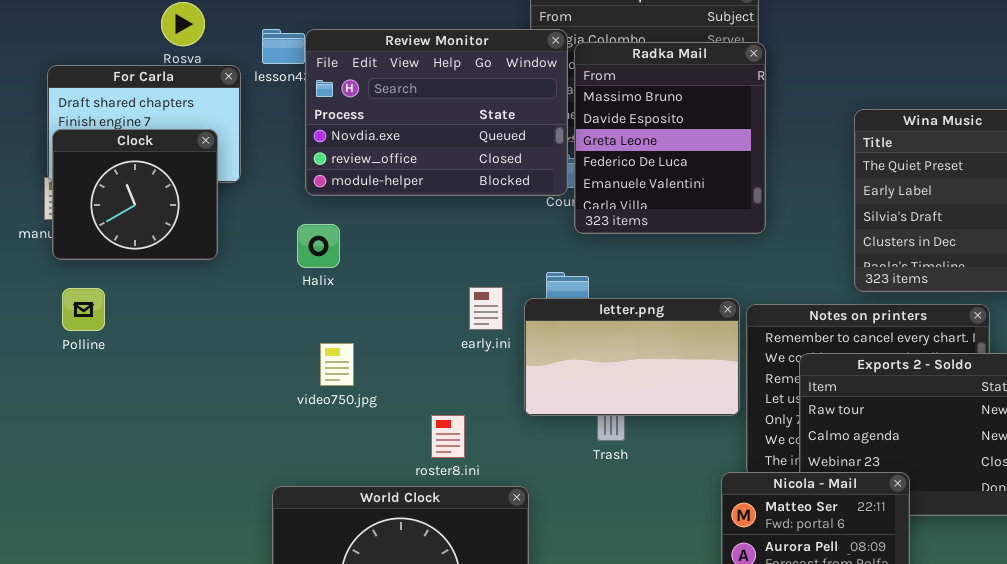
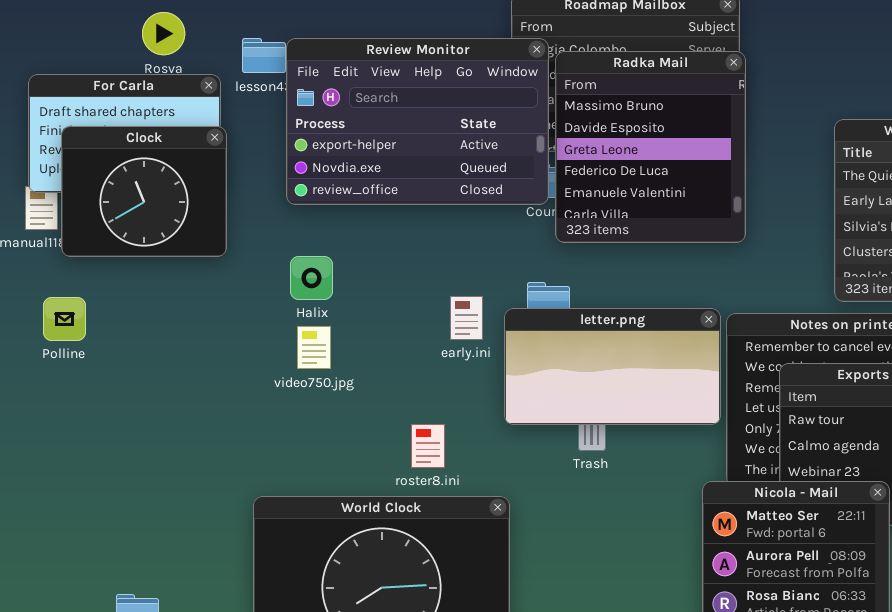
Review Monitor: [305,29,568,196] -> [286,38,549,205], scrolled up 1 row
Clock: [52,129,218,260] -> [61,126,227,257], moved
Halix: [297,224,340,268] -> [290,256,333,300], moved
video750.jpg: [320,343,354,386] -> [297,326,331,369], moved

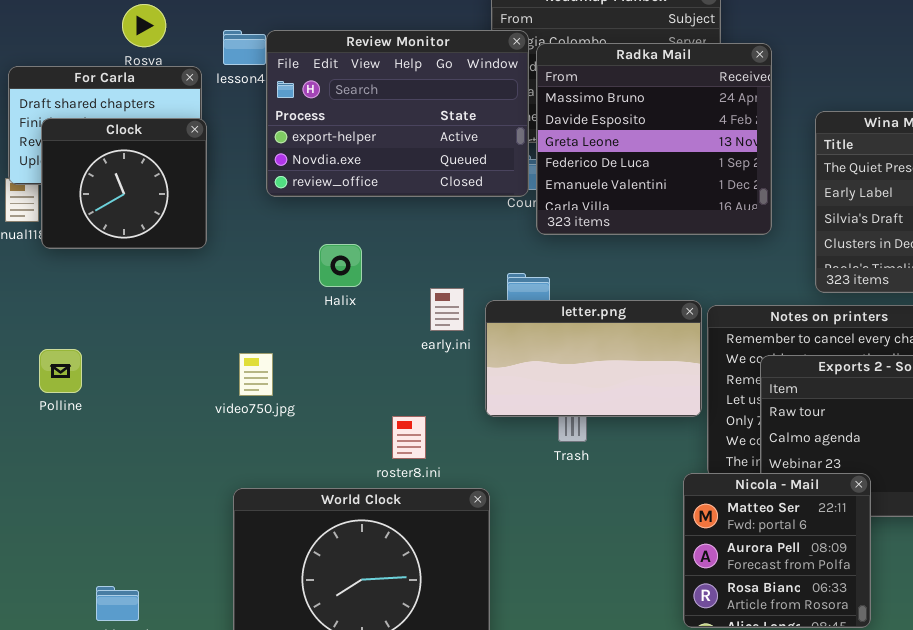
Radka Mail: [555,51,746,243] -> [536,43,772,235], resized
Halix: [290,256,333,300] -> [319,244,362,287], moved
Polline: [43,297,86,341] -> [39,349,82,393], moved
video750.jpg: [297,326,331,369] -> [239,353,273,396], moved

